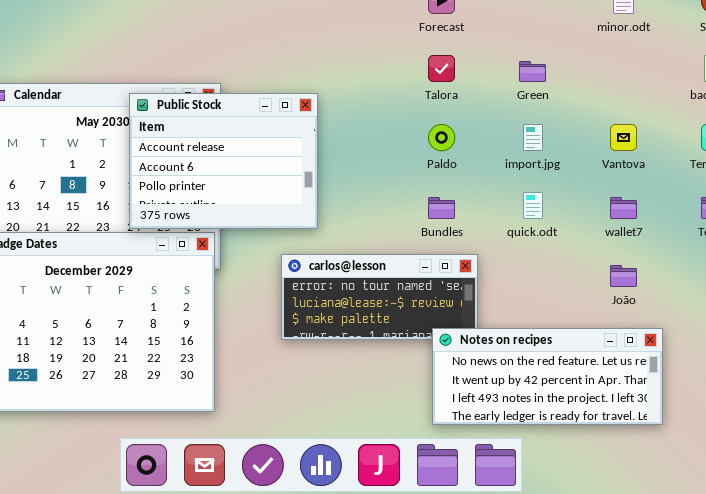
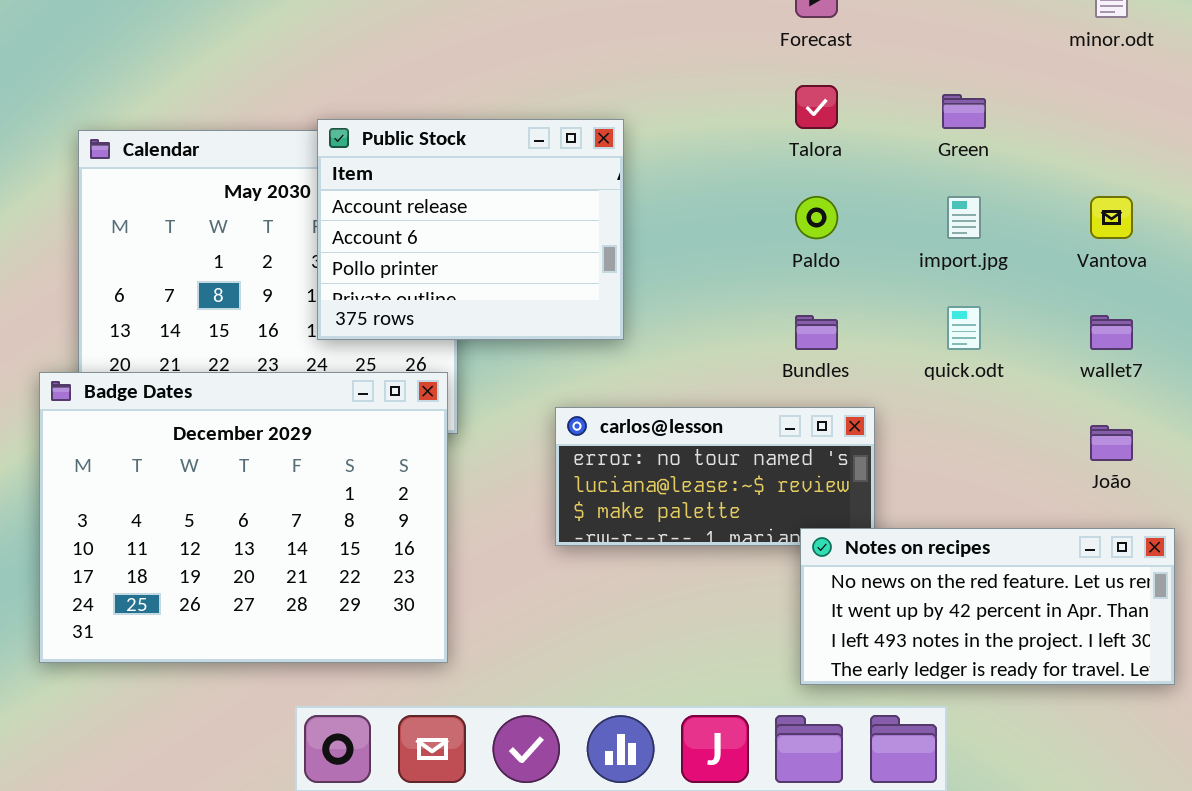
Public Stock: [129,93,318,229] -> [317,119,624,340], moved

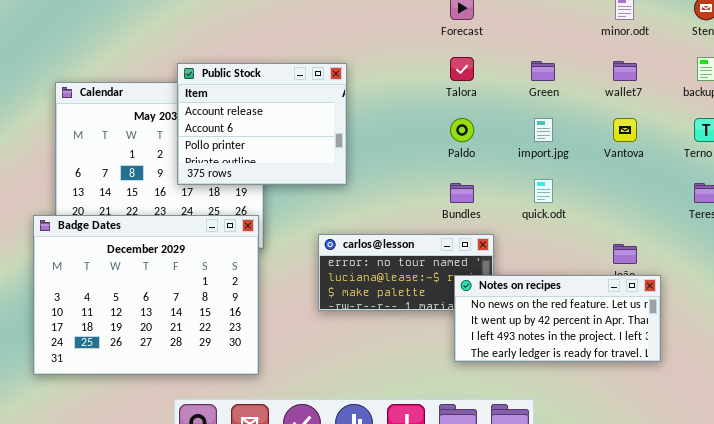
Public Stock: [317,119,624,340] -> [177,63,347,185], moved
wallet7: [1090,315,1133,350] -> [613,61,637,81], moved
Notes on recipes: [800,528,1175,685] -> [454,275,661,362], moved

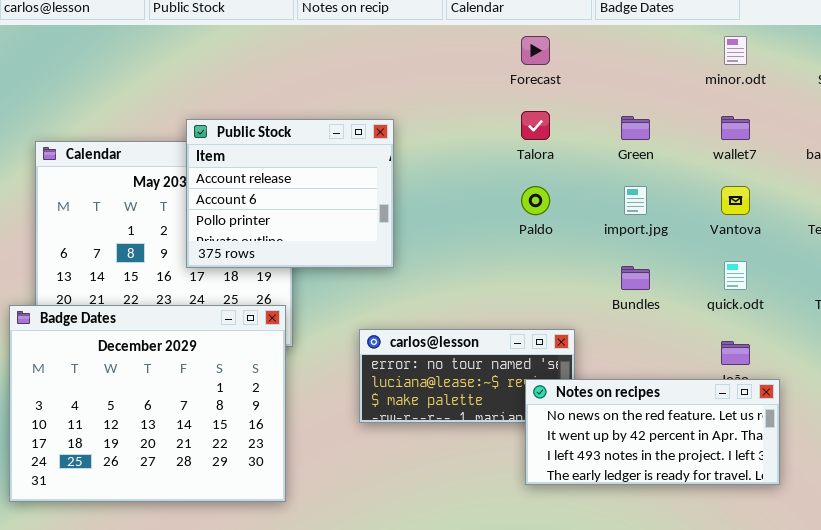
quick.odt: [534,179,553,203] -> [724,261,747,290], moved
Bundles: [450,183,474,203] -> [621,266,650,290], moved

